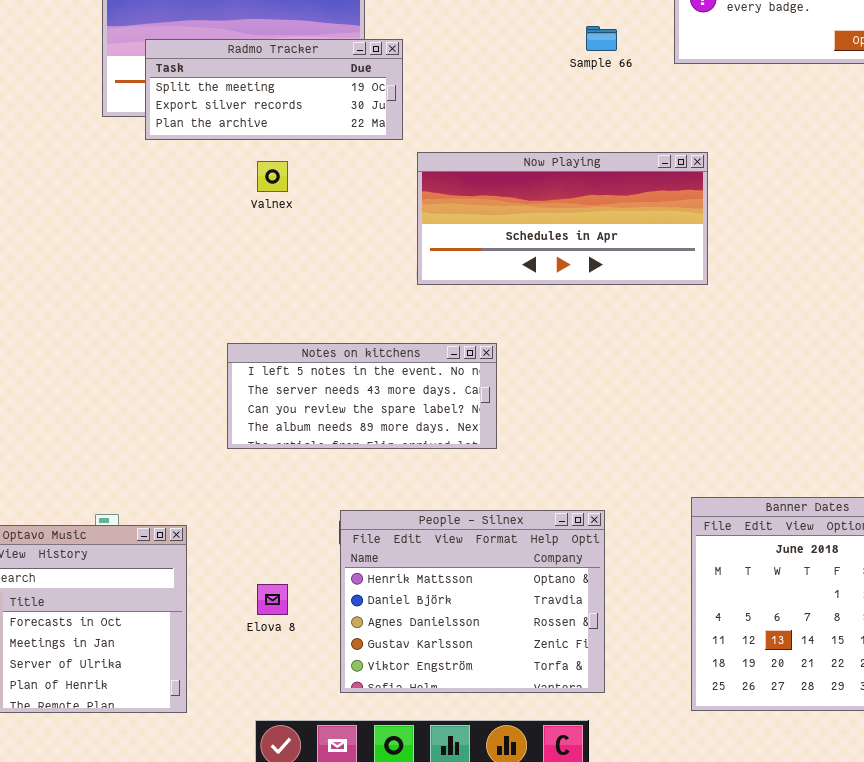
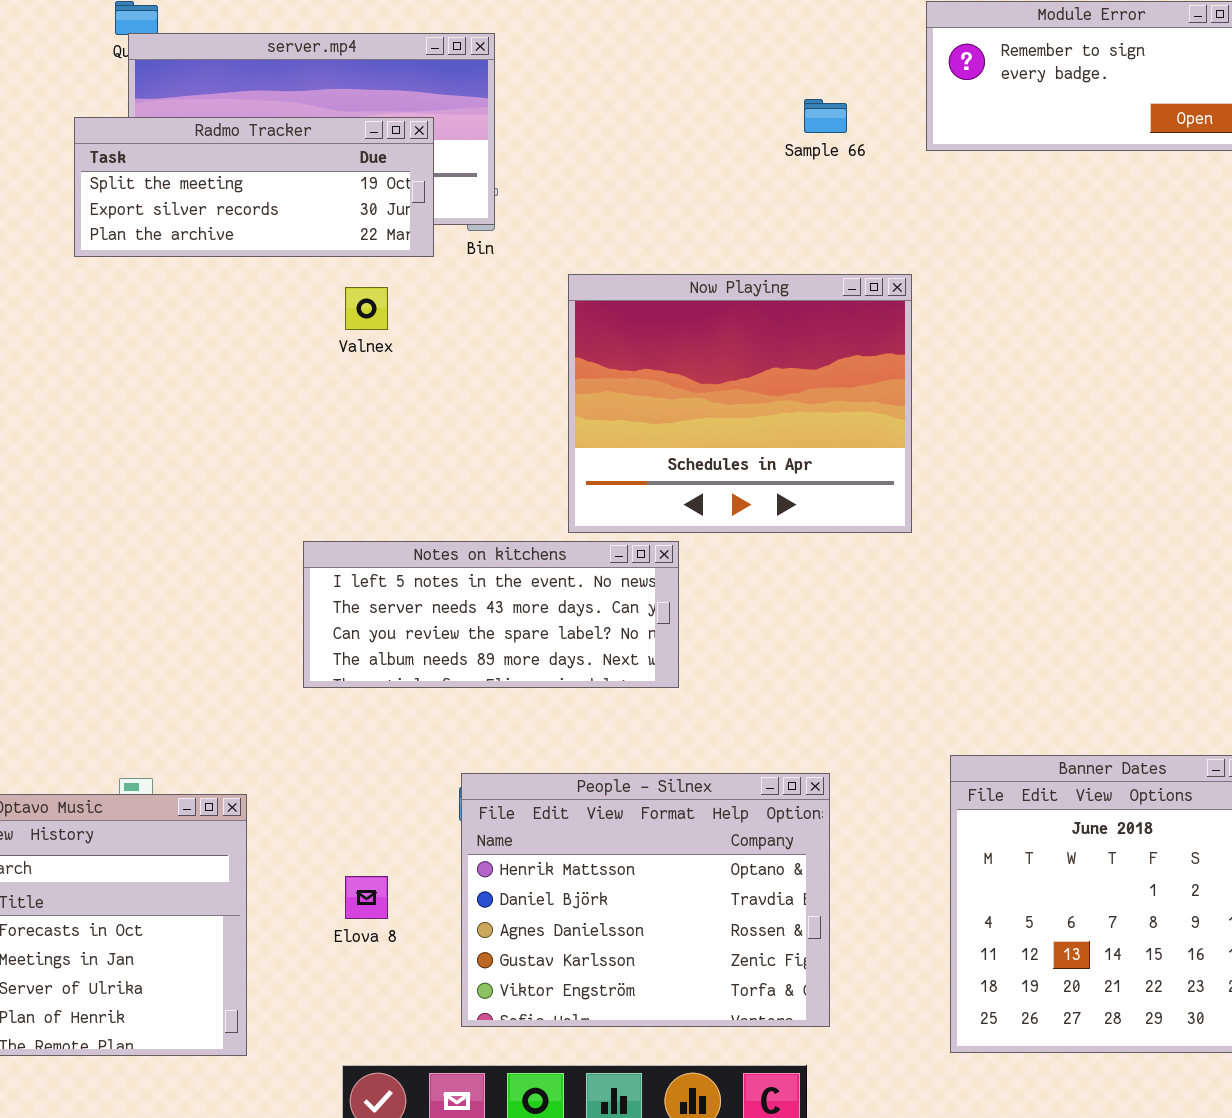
Radmo Tracker: [145,39,403,140] -> [74,117,434,257], moved
Now Playing: [417,152,708,285] -> [568,274,912,533], resized

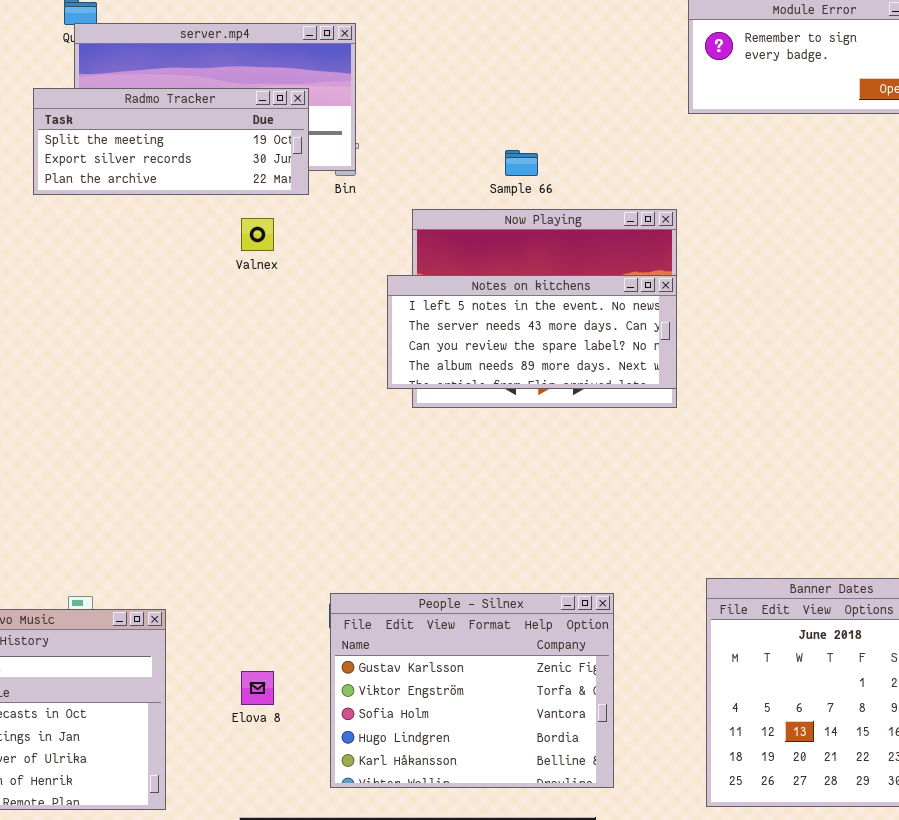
Sample 66: [804,99,847,133] -> [505,150,538,176], moved
Notes on kitchens: [303,541,679,688] -> [387,275,677,389], moved
People - Silnex: [461,773,830,1027] -> [330,593,614,788], scrolled down 3 rows

